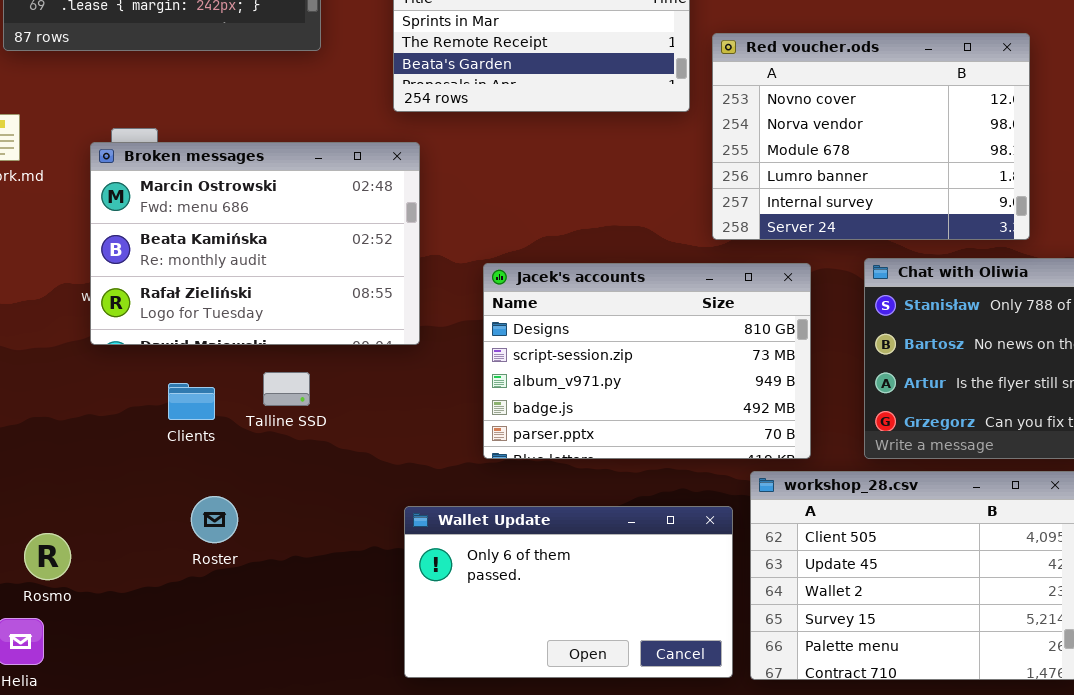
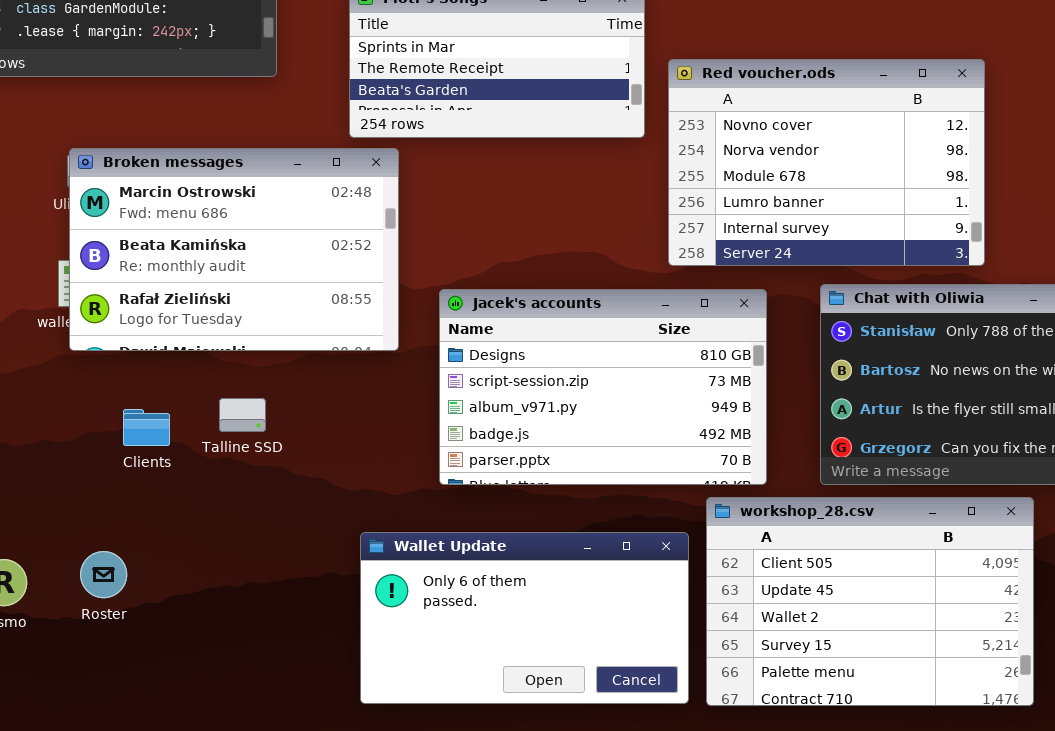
Broken messages: [90,142,420,345] -> [69,148,399,351], moved
Roster: [191,496,238,543] -> [80,551,127,598], moved

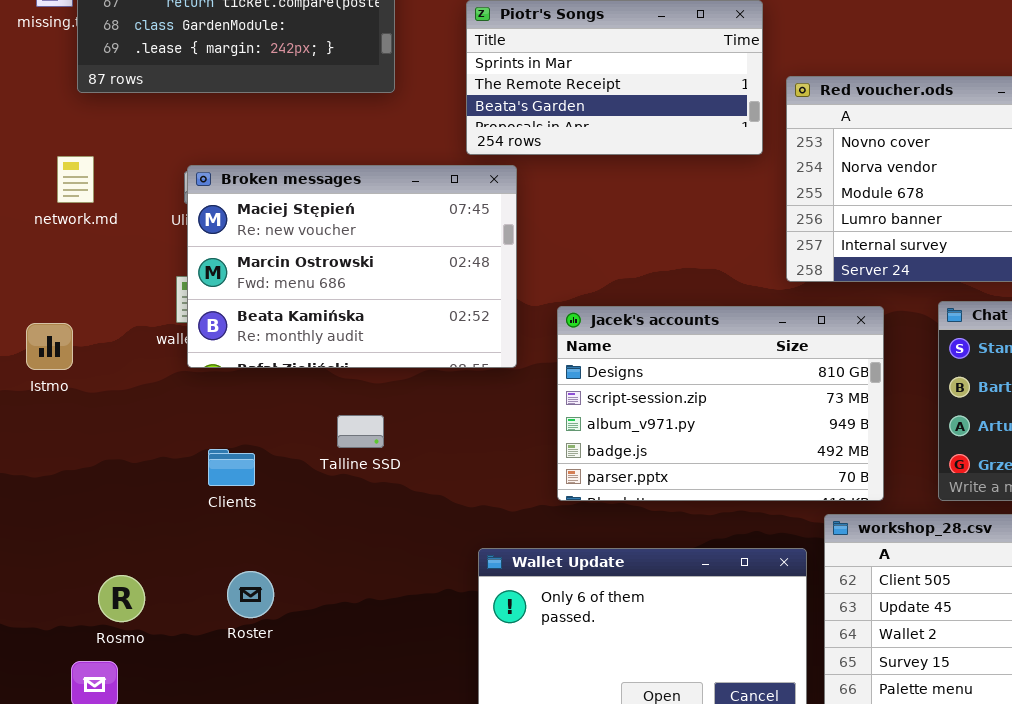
Broken messages: [69,148,399,351] -> [187,165,517,368], scrolled up 1 row
Clients: [123,409,170,446] -> [208,449,255,486], moved
Roster: [80,551,127,598] -> [227,571,274,618], moved

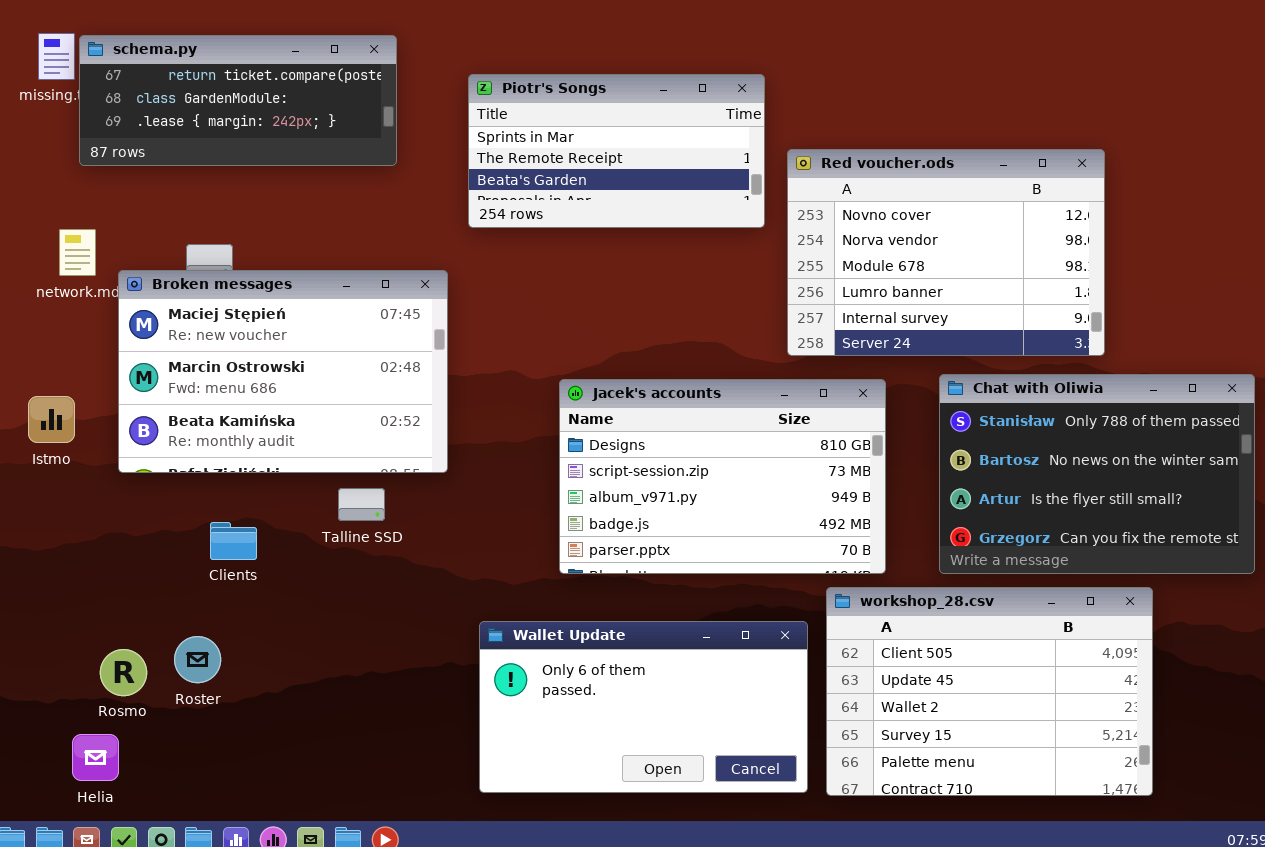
Broken messages: [187,165,517,368] -> [118,270,448,473], moved
Roster: [227,571,274,618] -> [174,636,221,683], moved

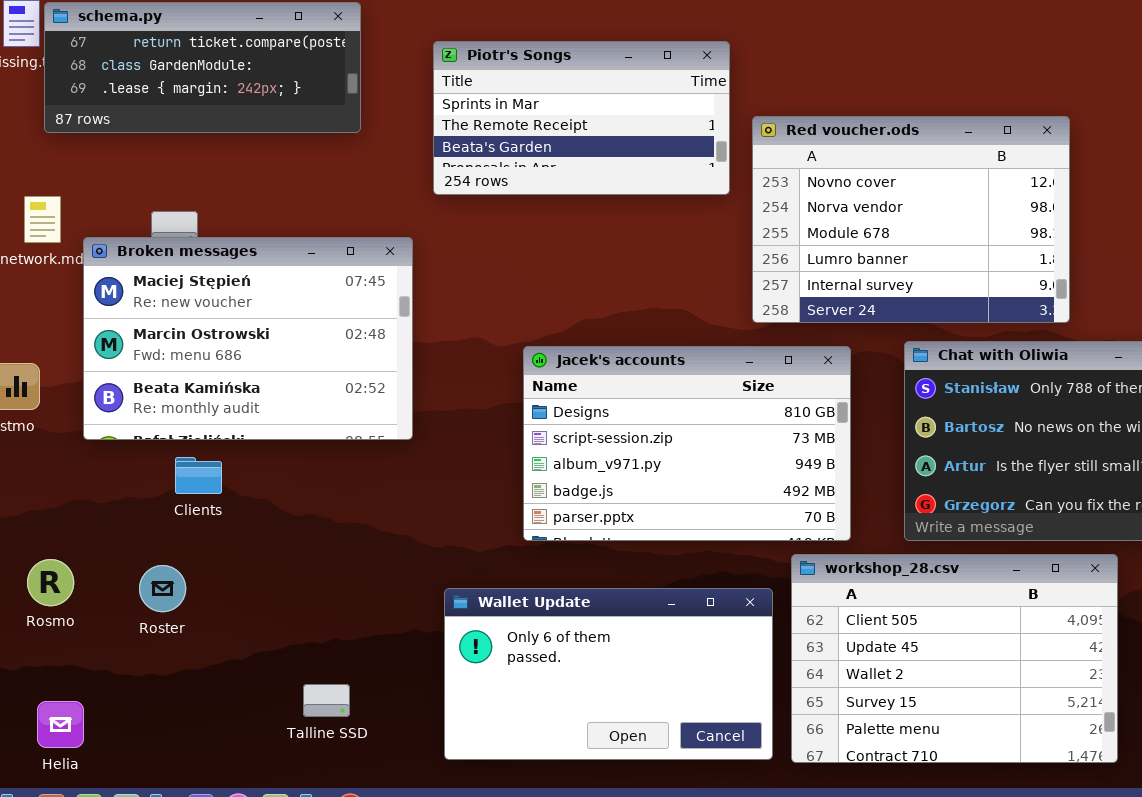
Talline SSD: [338,488,385,521] -> [303,684,350,717], moved
Clients: [210,522,257,560] -> [175,457,222,494], moved
Roster: [174,636,221,683] -> [139,565,186,612], moved
Rosmo: [100,649,147,696] -> [27,559,74,606], moved

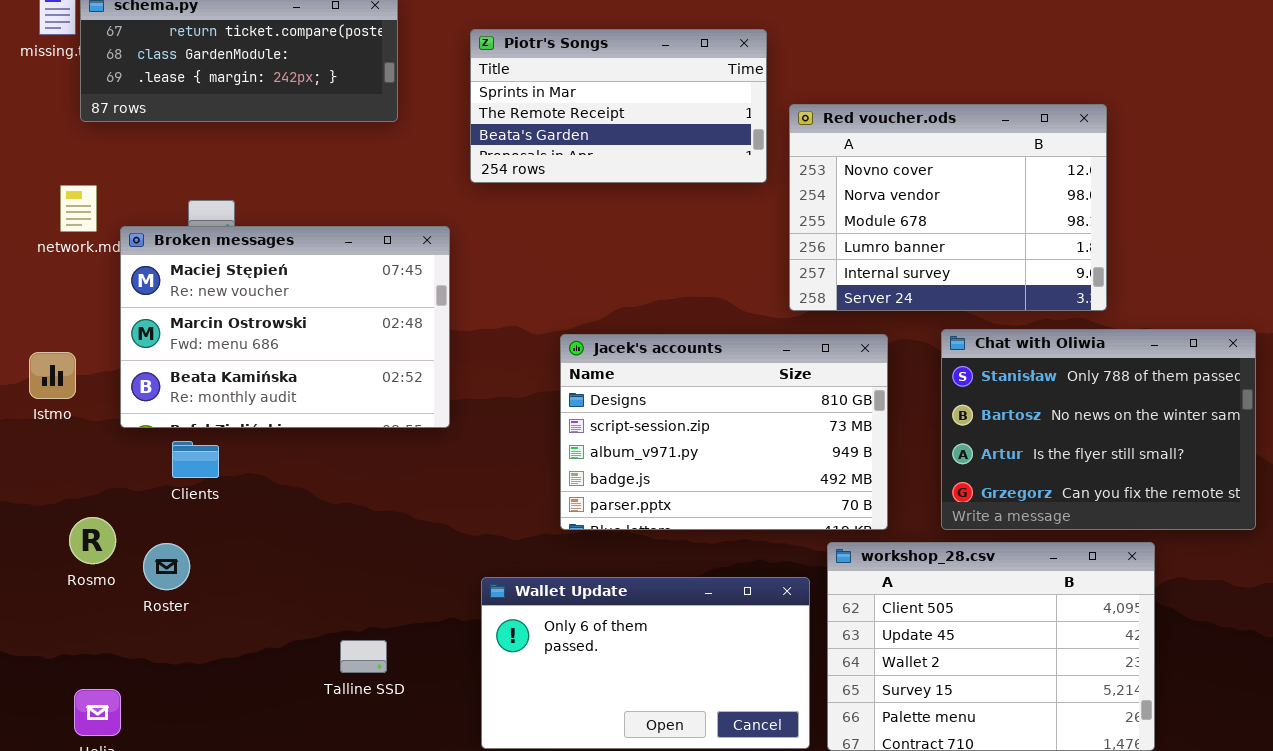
Clients: [175,457,222,494] -> [172,441,219,478], moved
Rosmo: [27,559,74,606] -> [69,517,116,564], moved
Roster: [139,565,186,612] -> [143,543,190,590], moved
Talline SSD: [303,684,350,717] -> [340,640,387,673], moved

